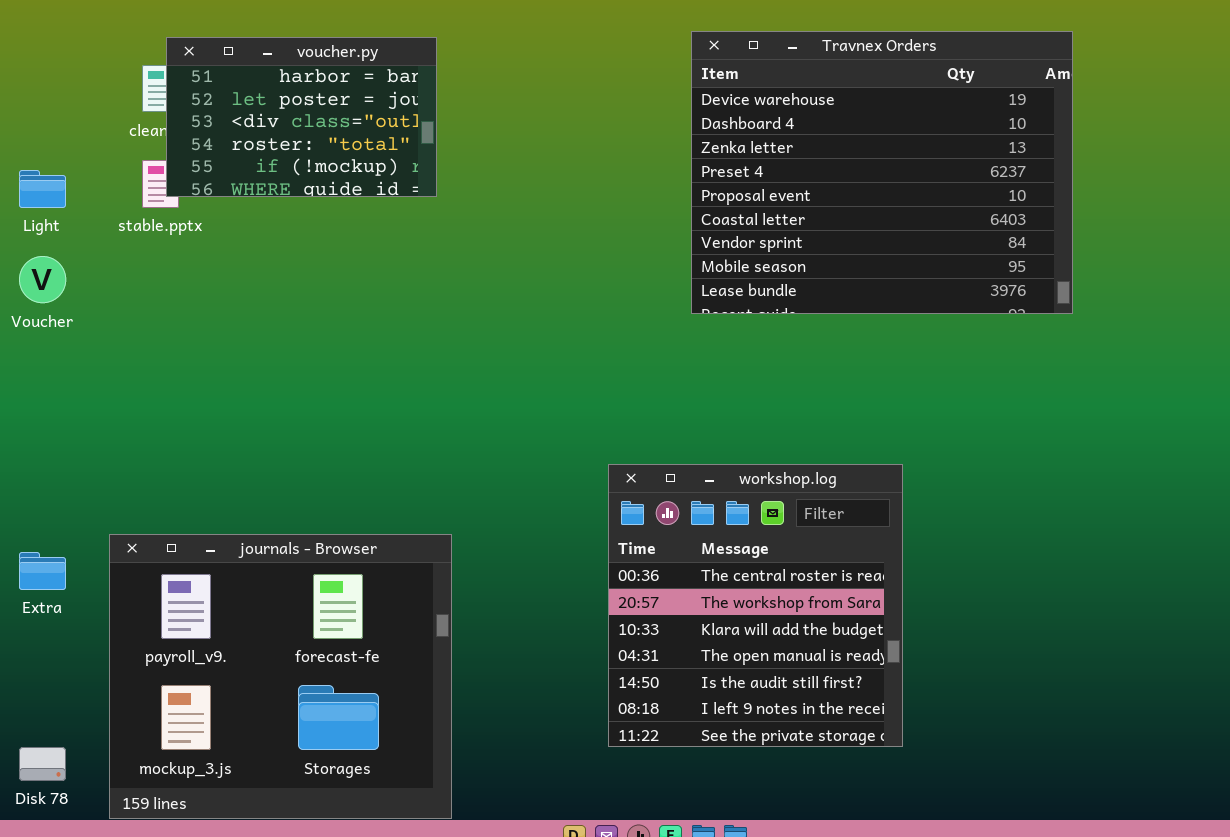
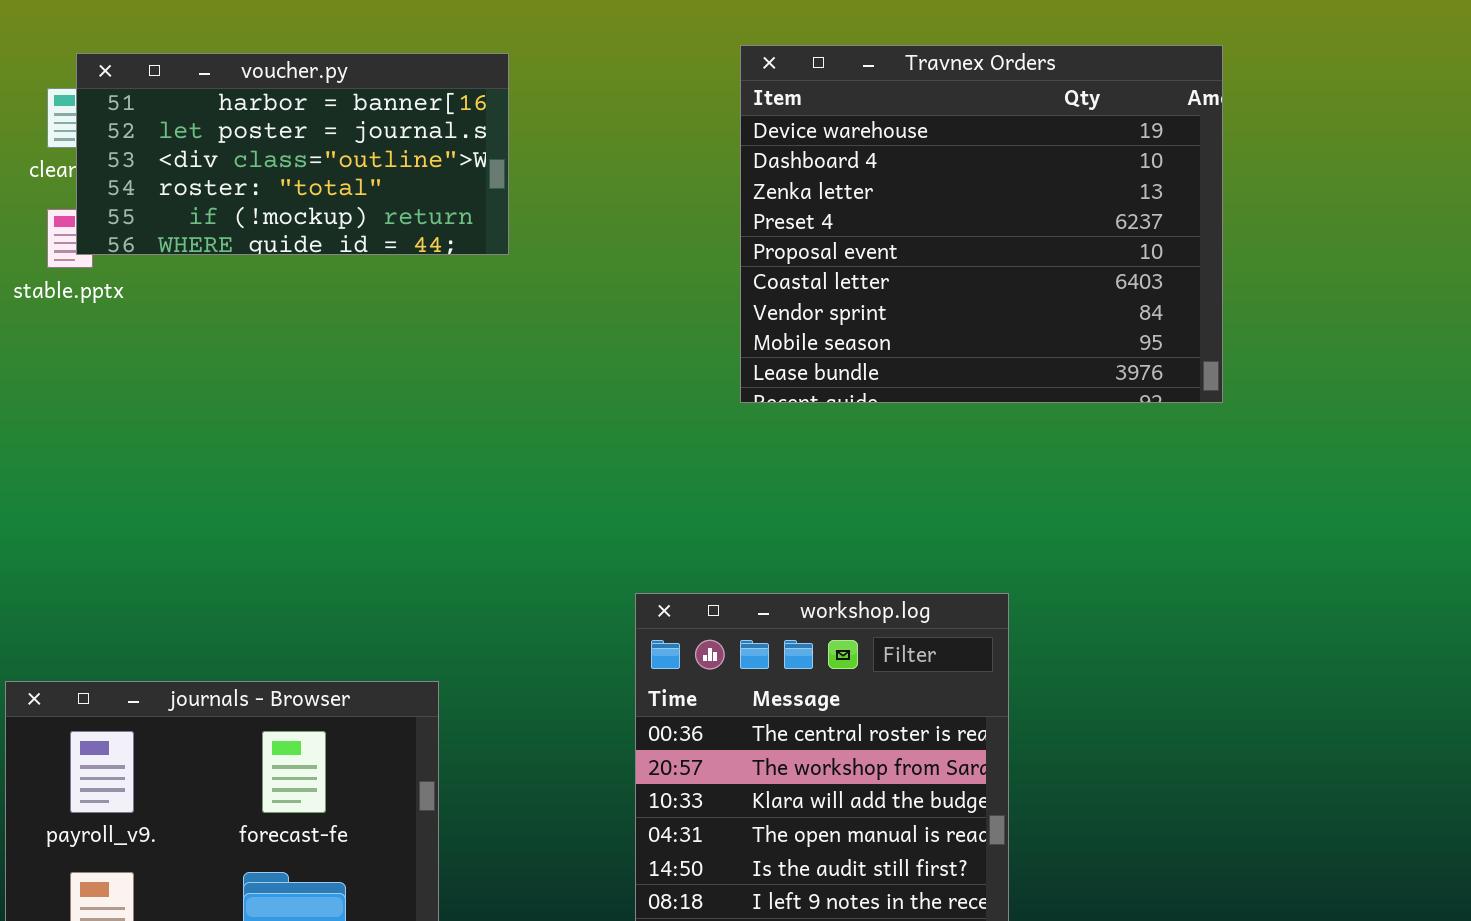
voucher.py: [166,37,437,197] -> [76,53,509,255], resized

